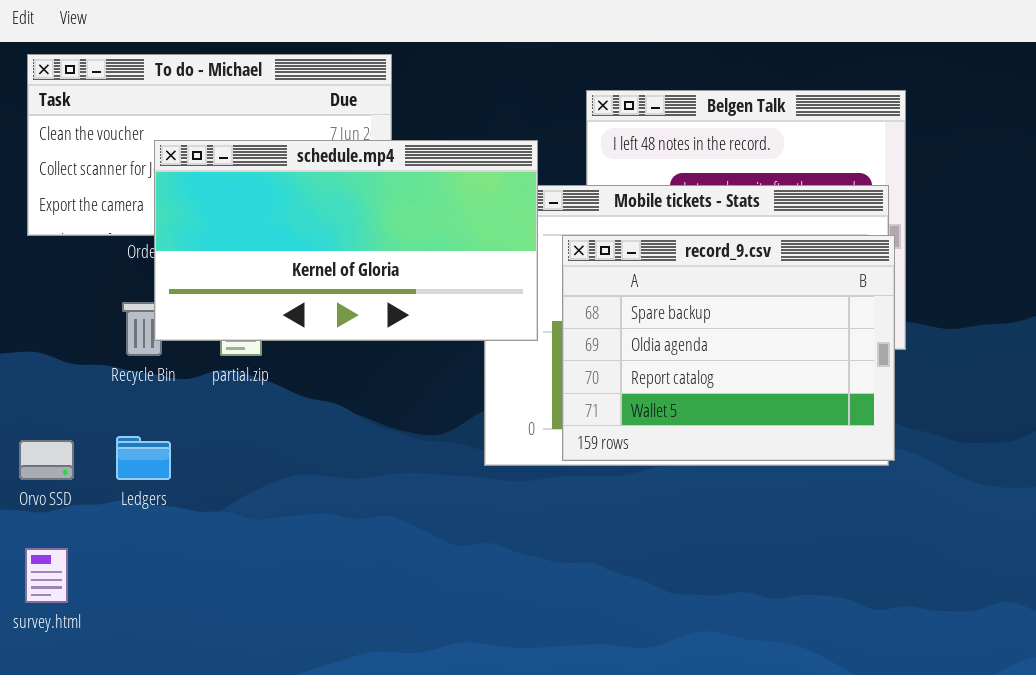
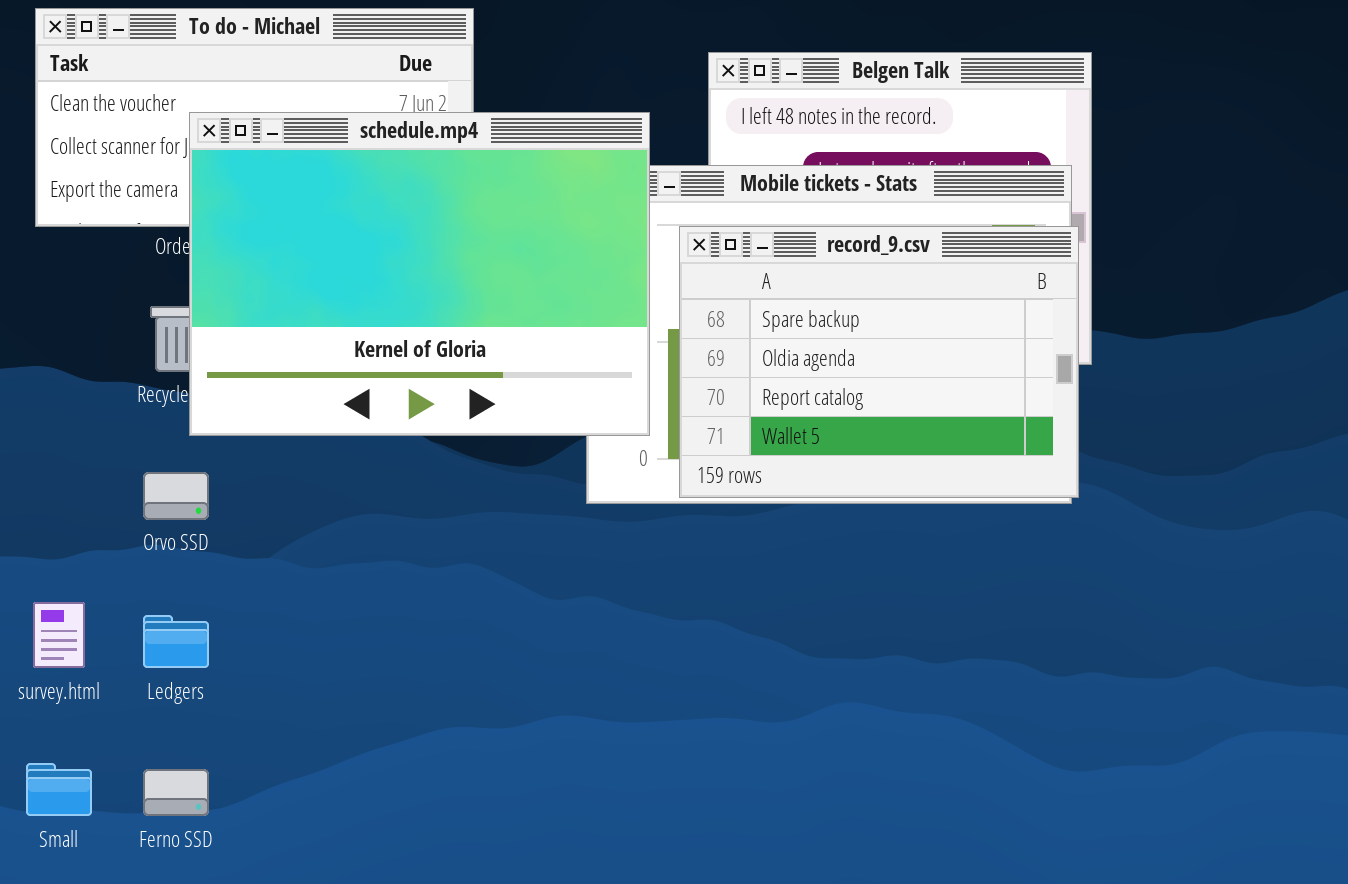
schedule.mp4: [154,140,538,341] -> [189,112,650,436], resized
Ledgers: [116,436,171,480] -> [143,615,209,668], moved
Orvo SSD: [19,440,74,480] -> [143,472,209,520], moved

